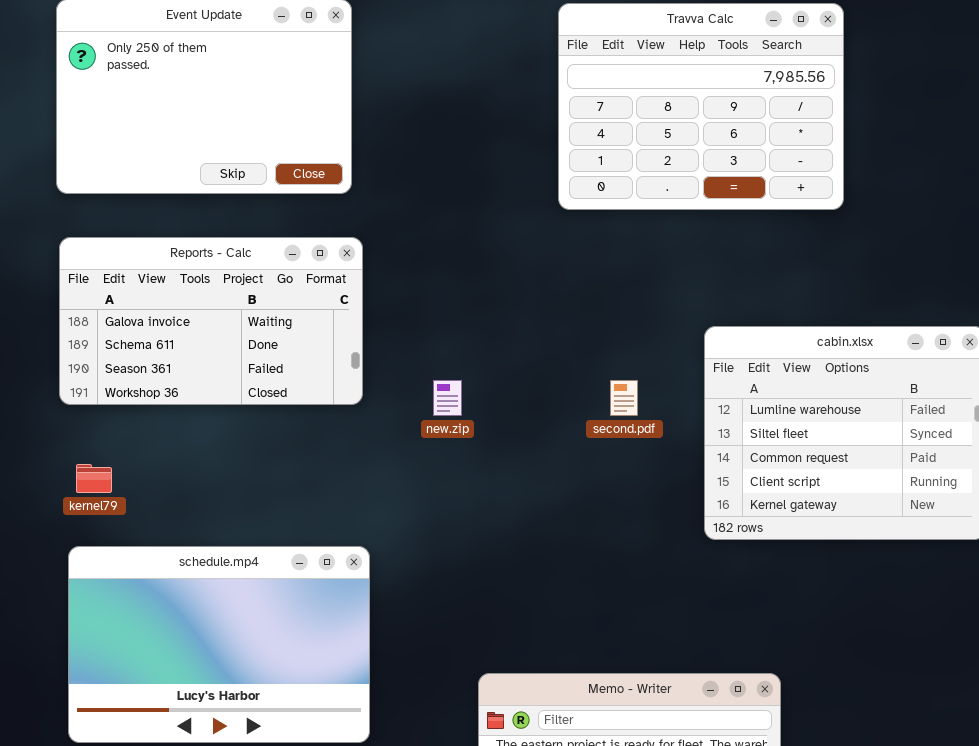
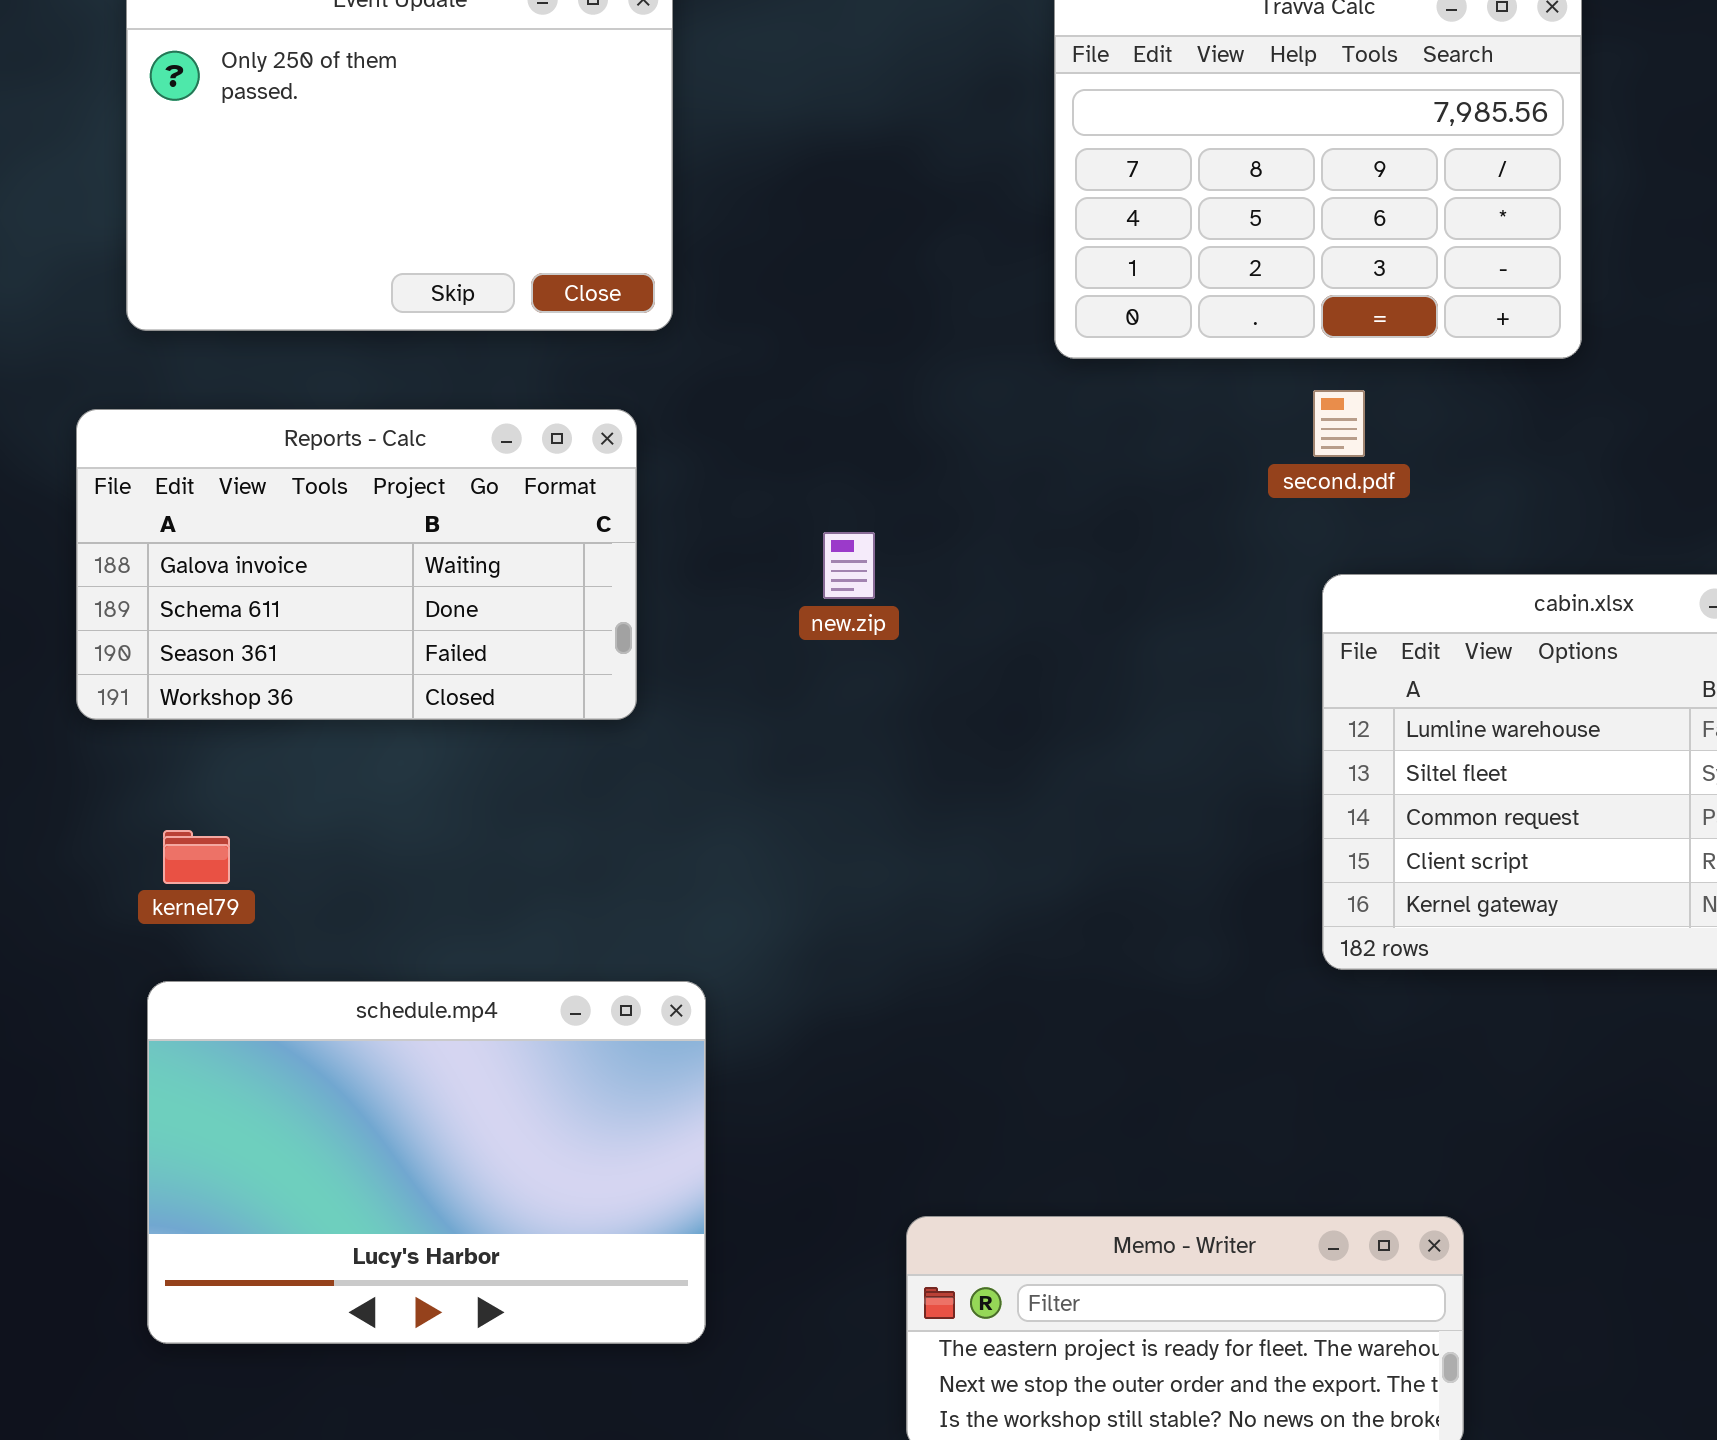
Reports - Calc: [59,237,363,405] -> [76,409,637,720], moved
new.zip: [433,380,462,416] -> [823,532,875,599], moved
second.pdf: [610,380,638,416] -> [1313,390,1365,457], moved

